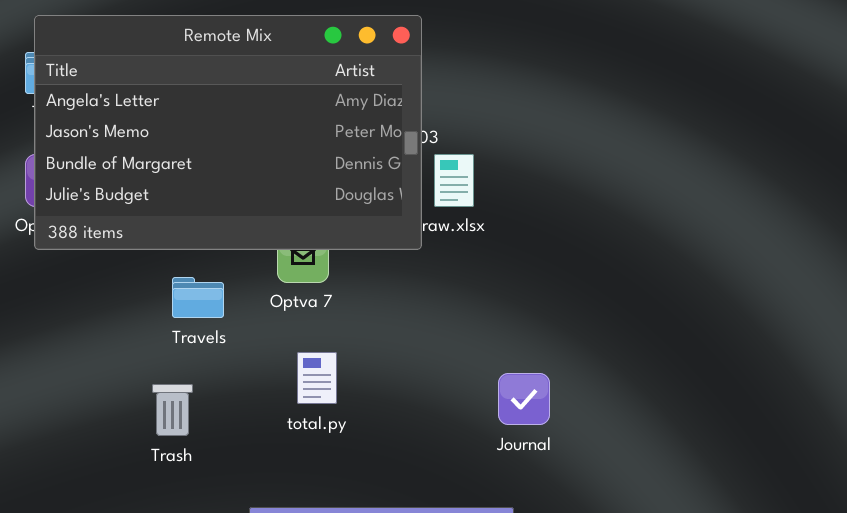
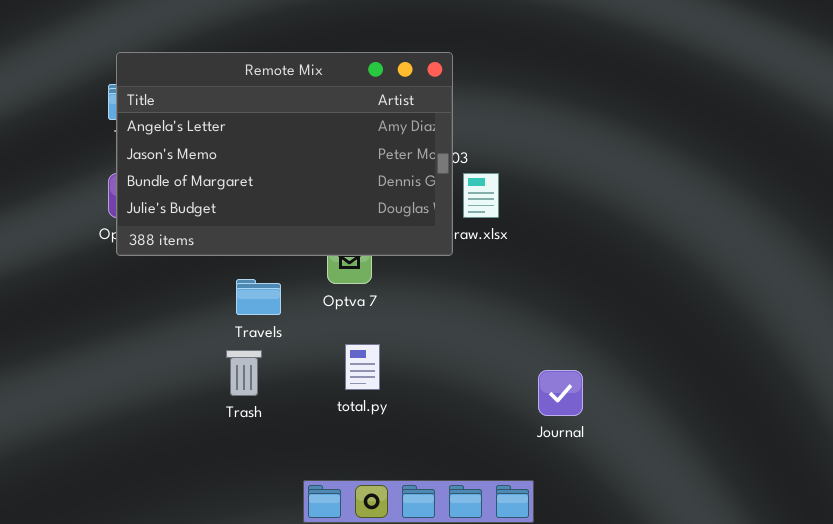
Journal: [498,373,550,425] -> [538,370,583,416], moved
Trash: [152,384,193,436] -> [226,350,262,396], moved

